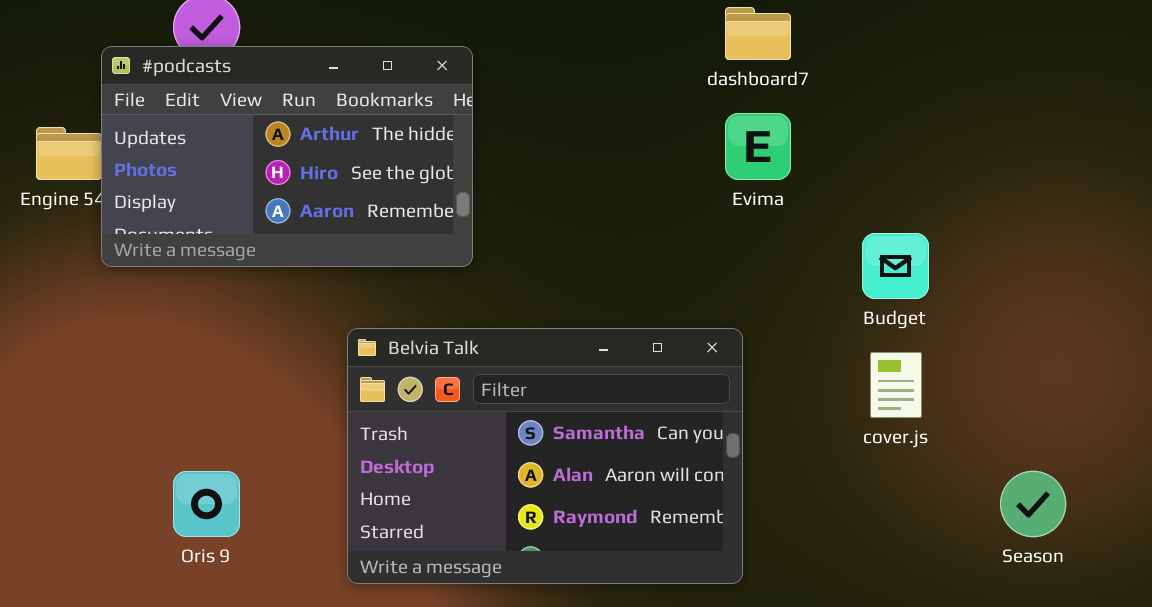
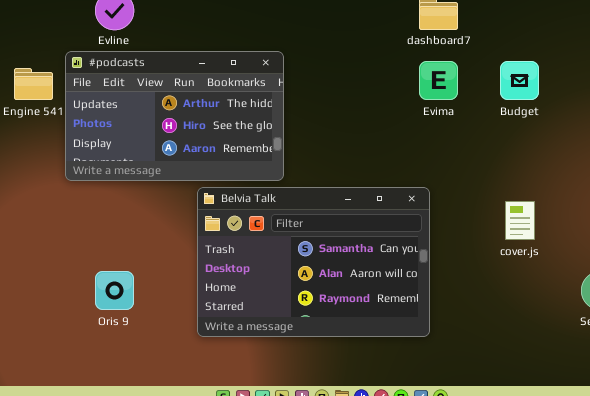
#podcasts: [101,46,473,267] -> [65,51,284,181], moved
Budget: [862,233,929,299] -> [500,61,539,100], moved

